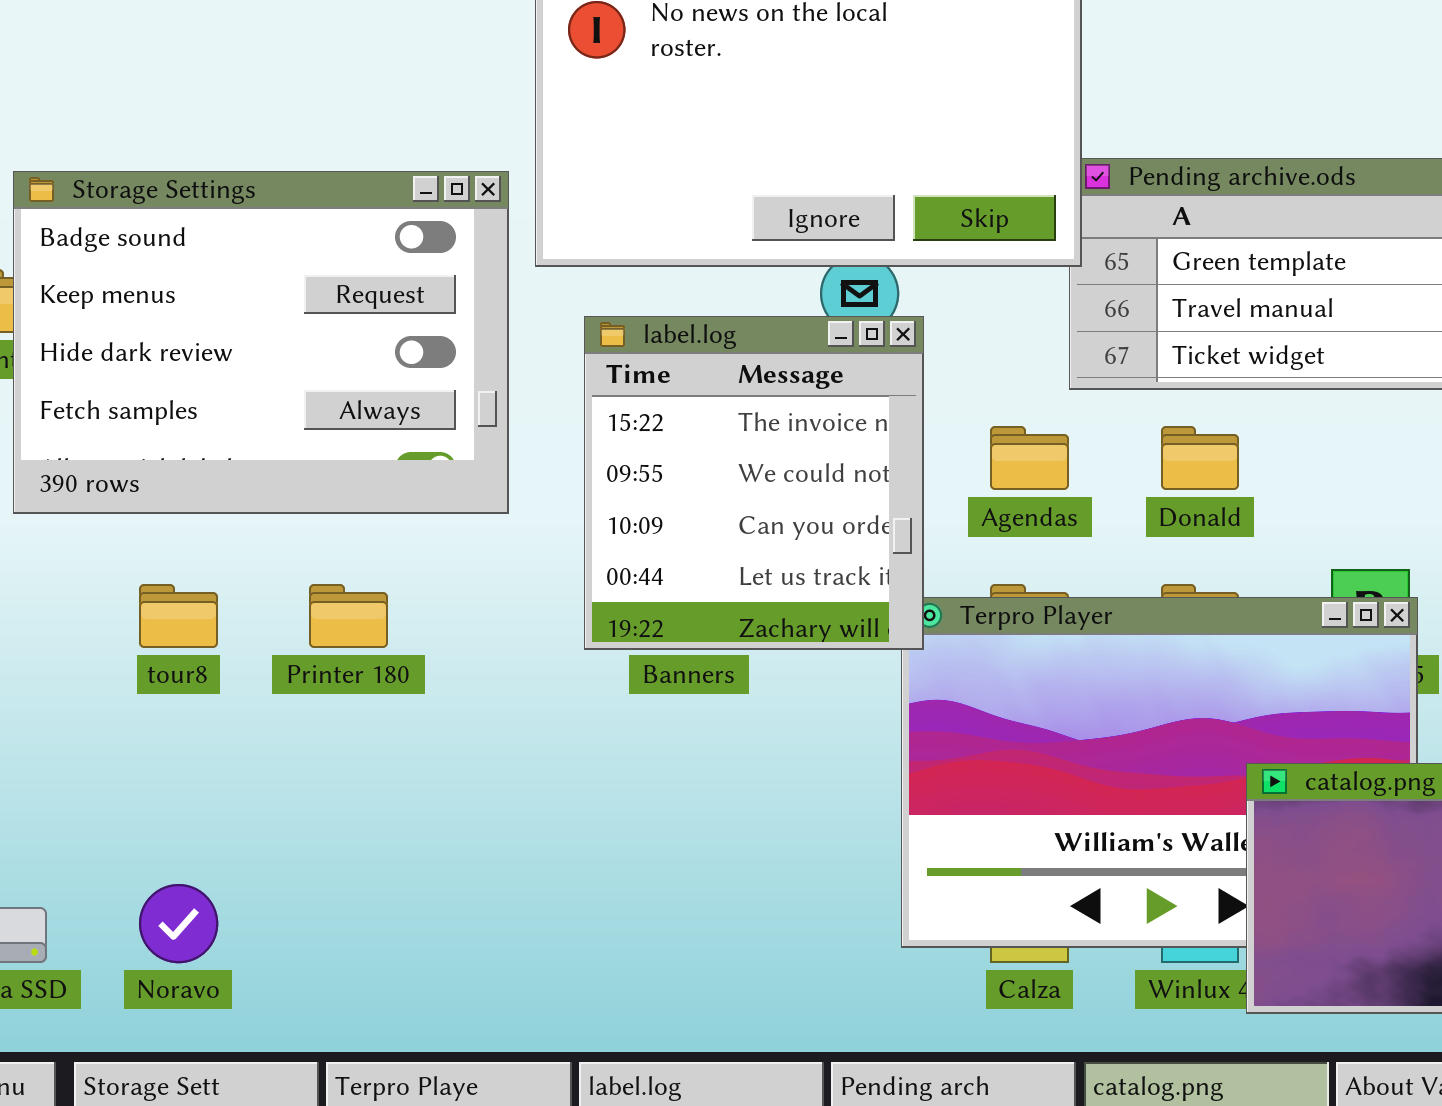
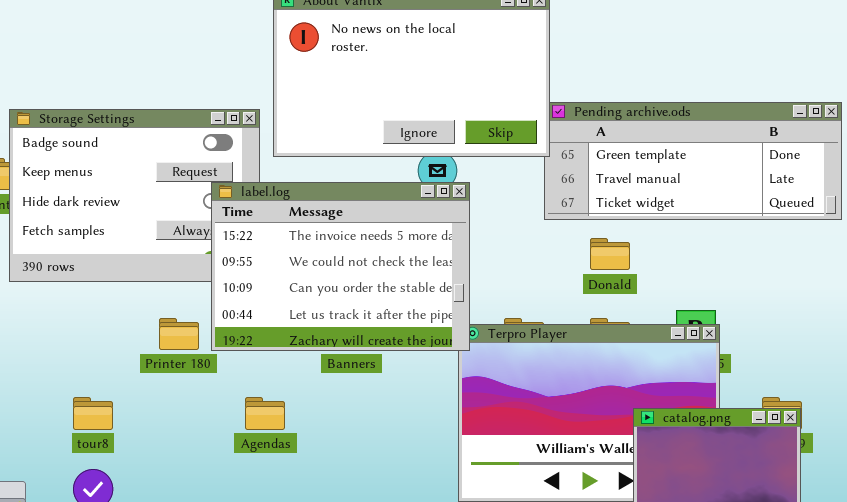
label.log: [584,316,924,650] -> [211,182,470,351], resized
Agendas: [990,426,1069,490] -> [245,397,285,430], moved
tour8: [139,584,218,648] -> [73,397,113,430], moved

